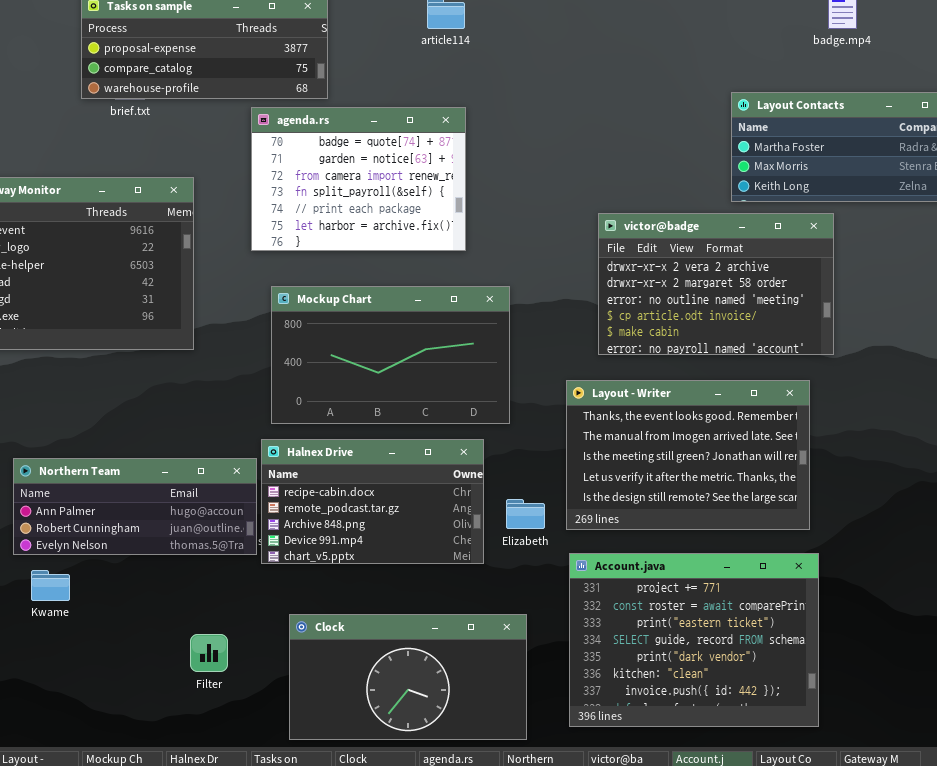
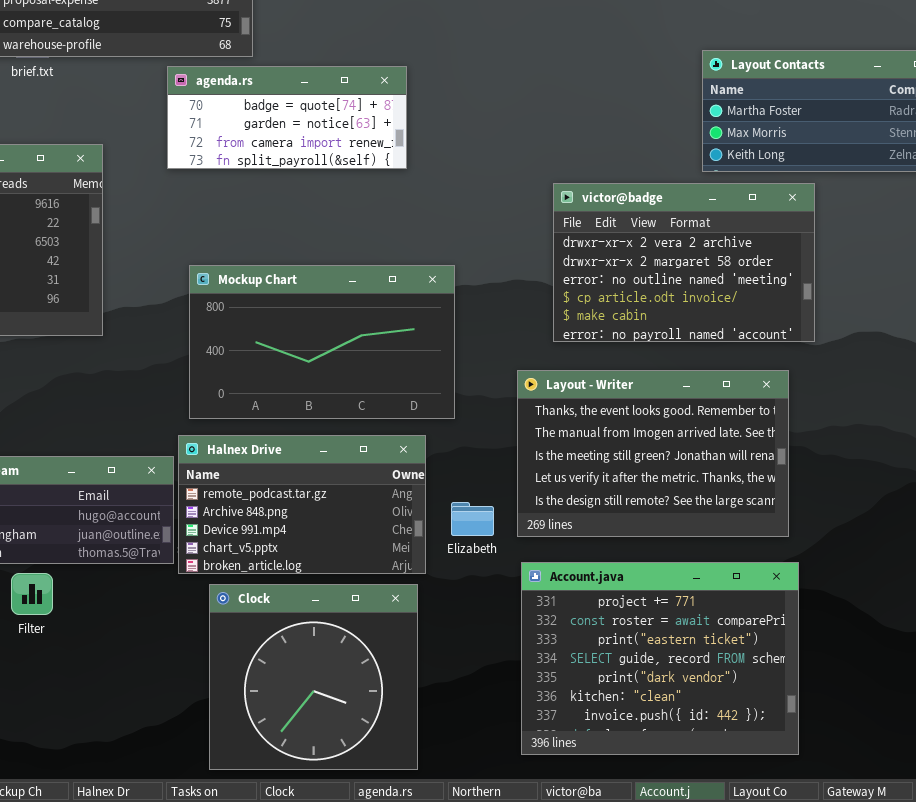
agenda.rs: [251,107,466,251] -> [167,66,407,169], resized
Halnex Drive: [261,439,484,564] -> [178,435,426,574], scrolled down 1 row
Clock: [289,614,527,740] -> [209,584,418,770], resized
Filter: [190,634,228,672] -> [11,573,53,615], moved

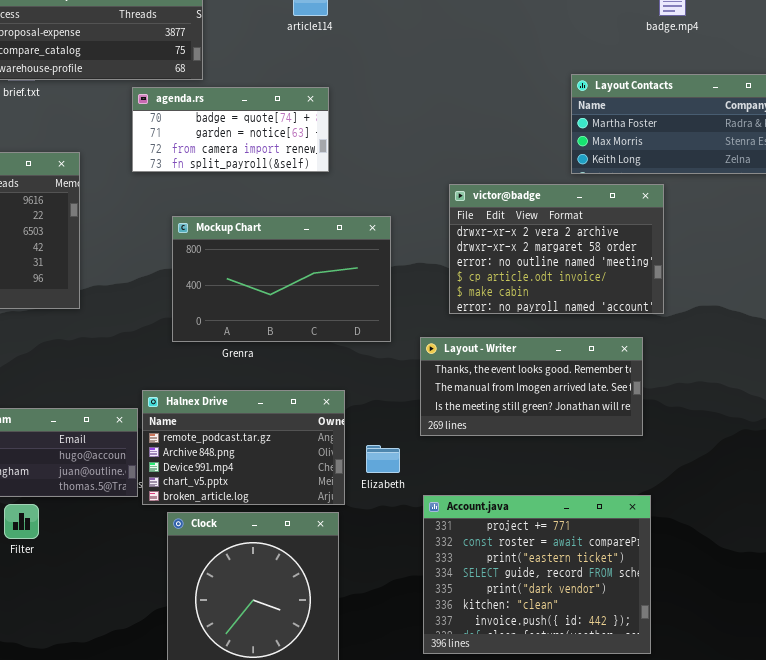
Mockup Chart: [189,265,455,419] -> [172,216,391,342], moved
Layout - Writer: [517,370,789,537] -> [420,337,643,436], resized

